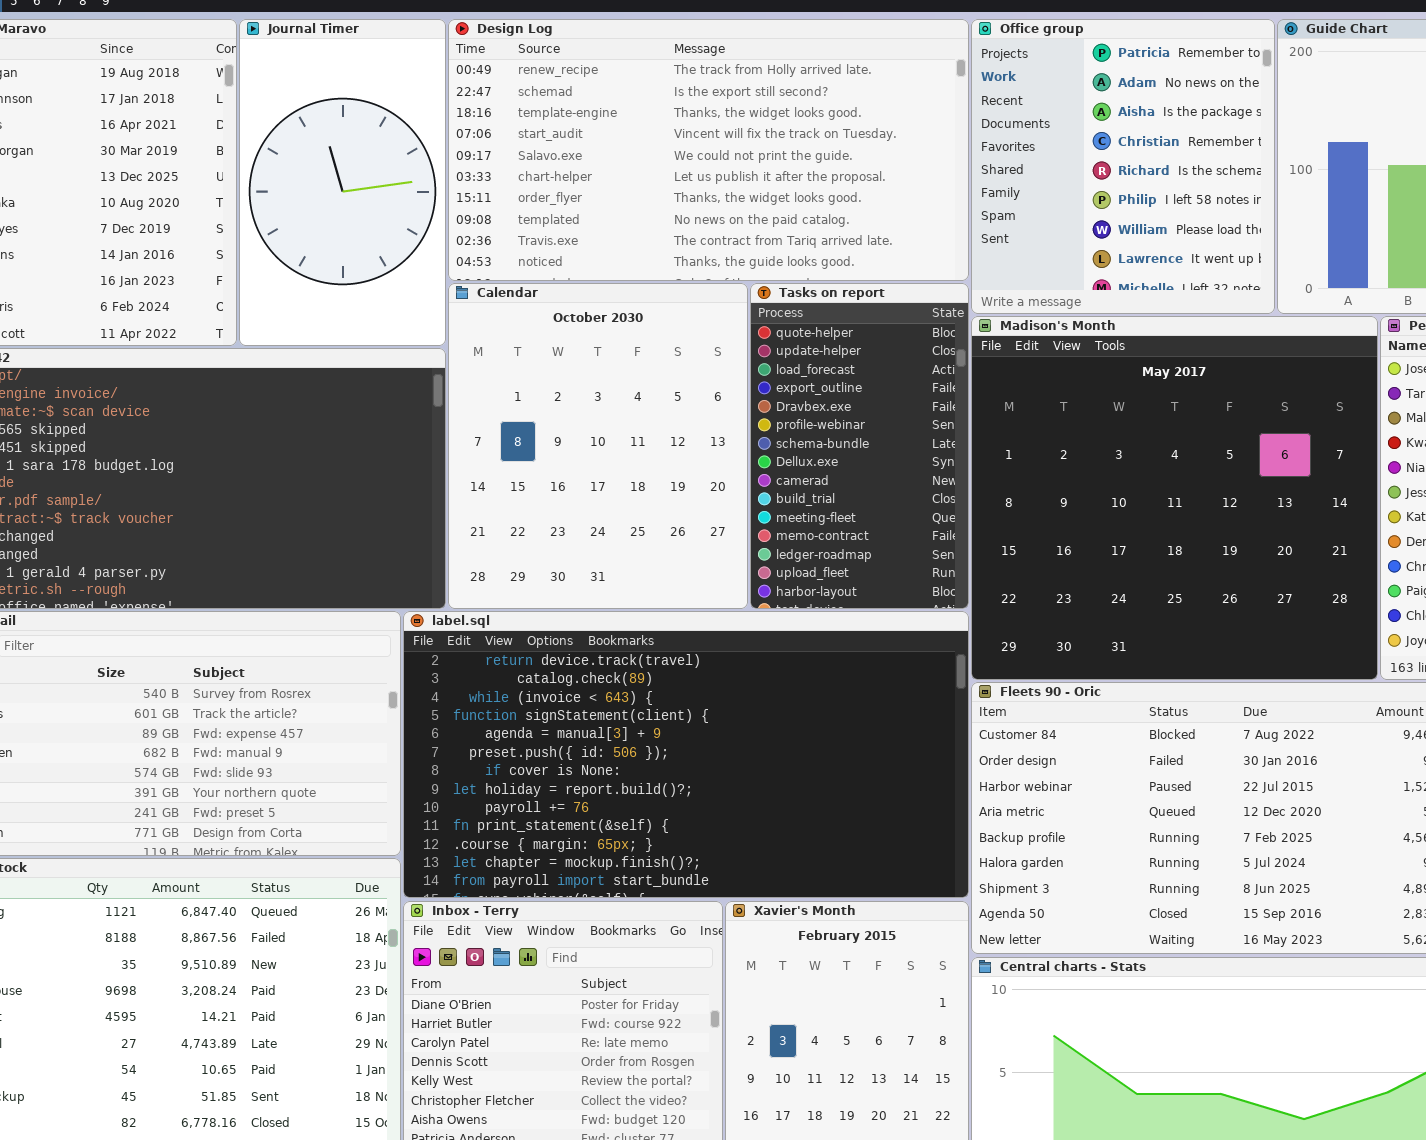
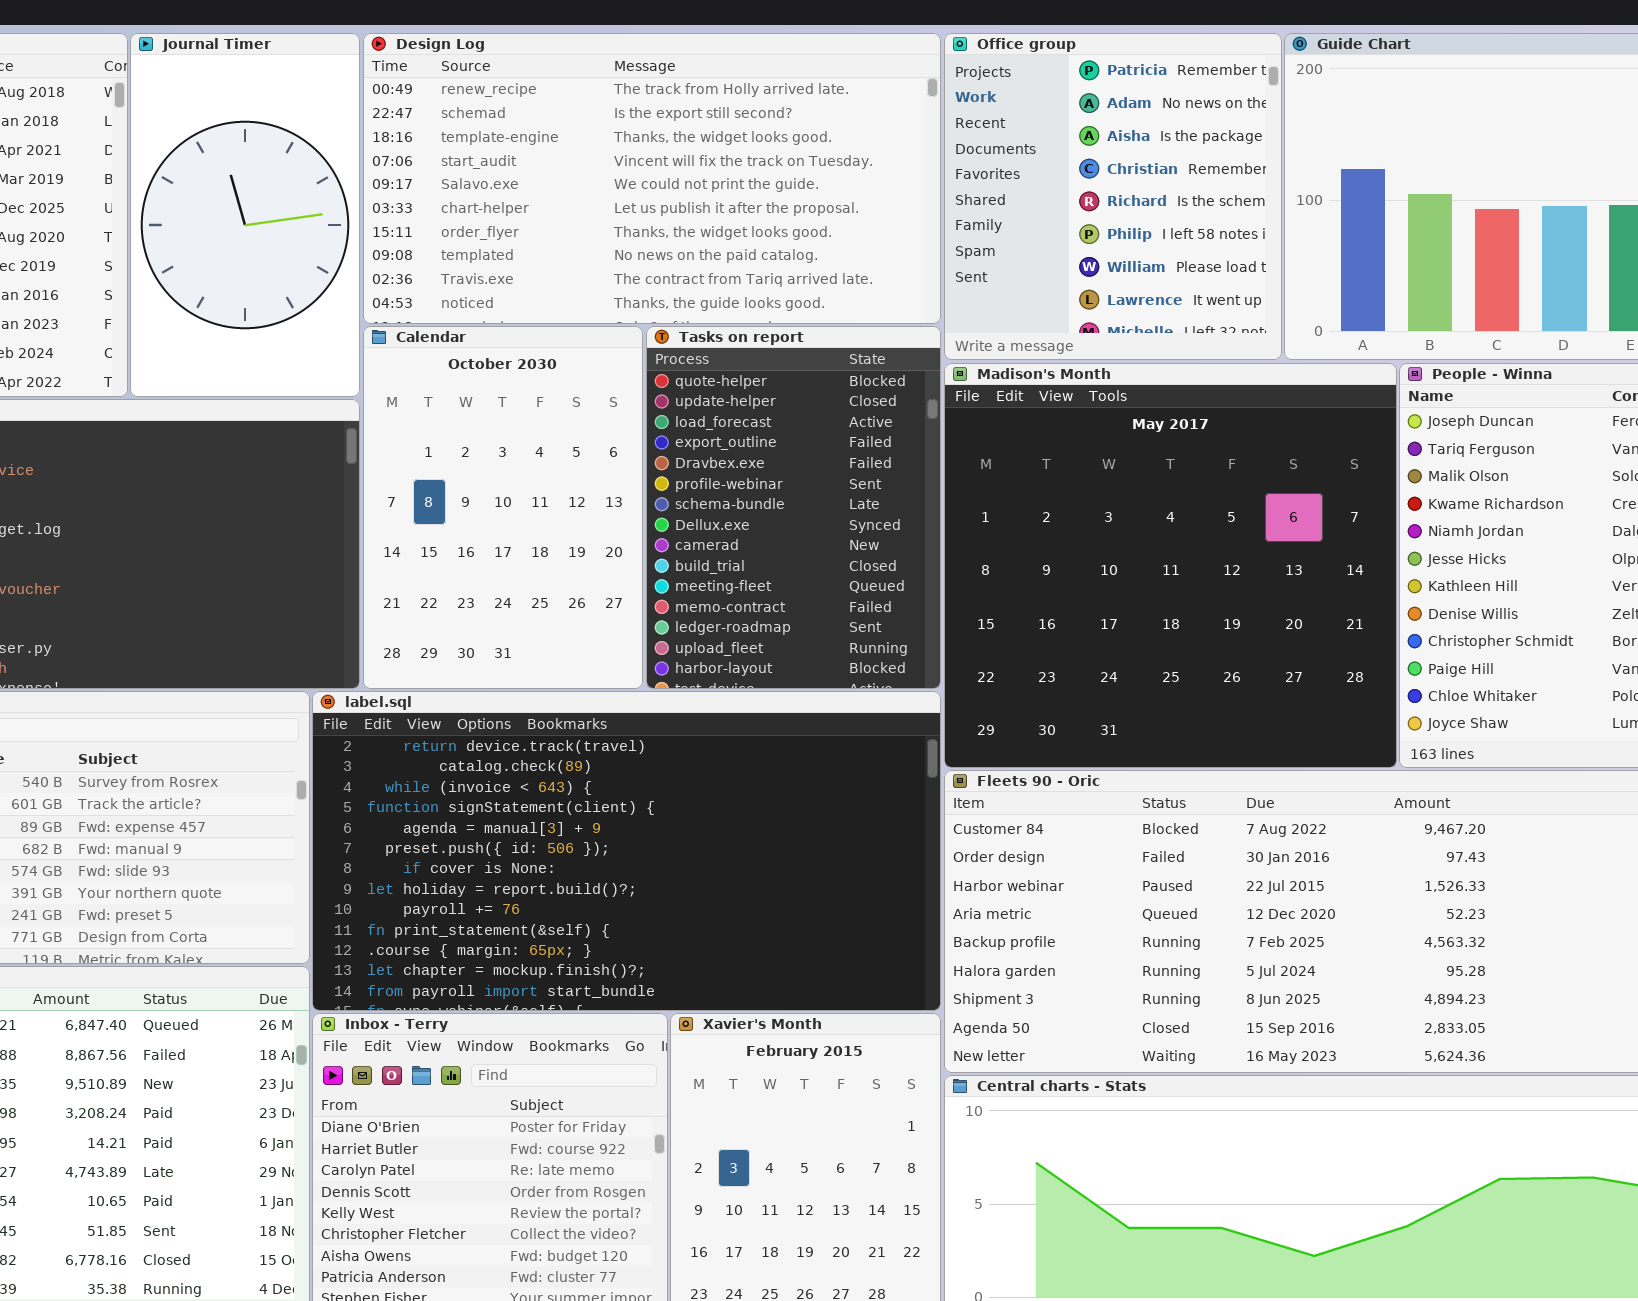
Calendar: [448,283,748,609] -> [363,326,643,689], resized
Tasks on report: [750,283,969,609] -> [646,326,941,689], resized

